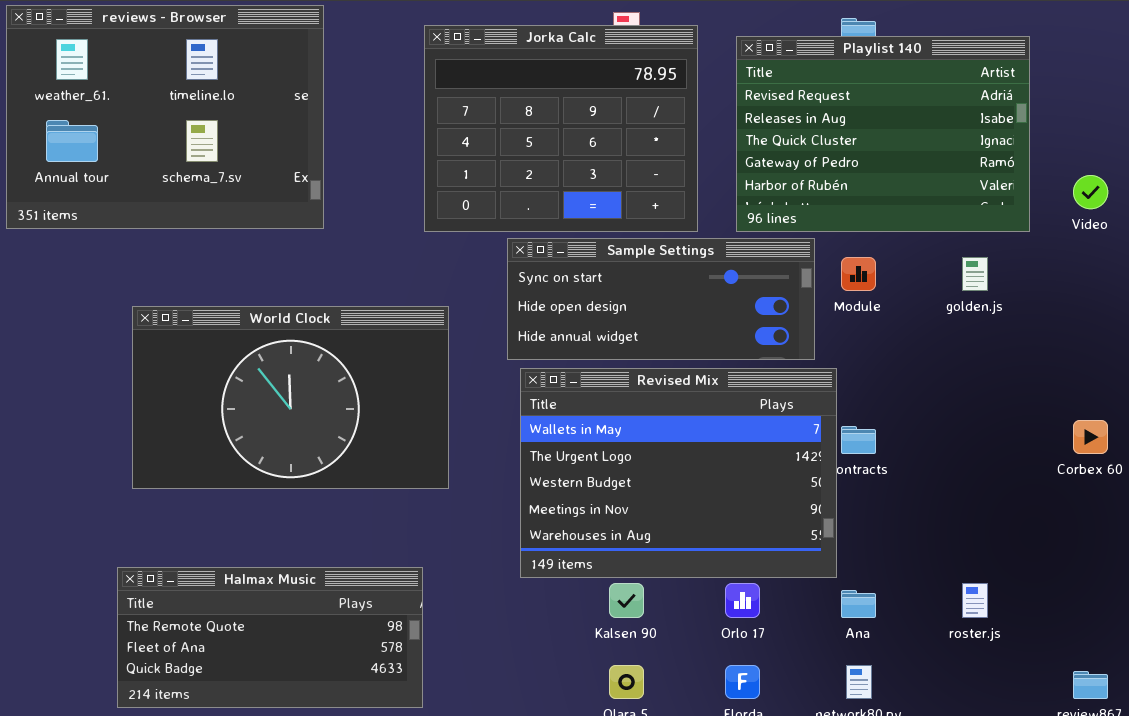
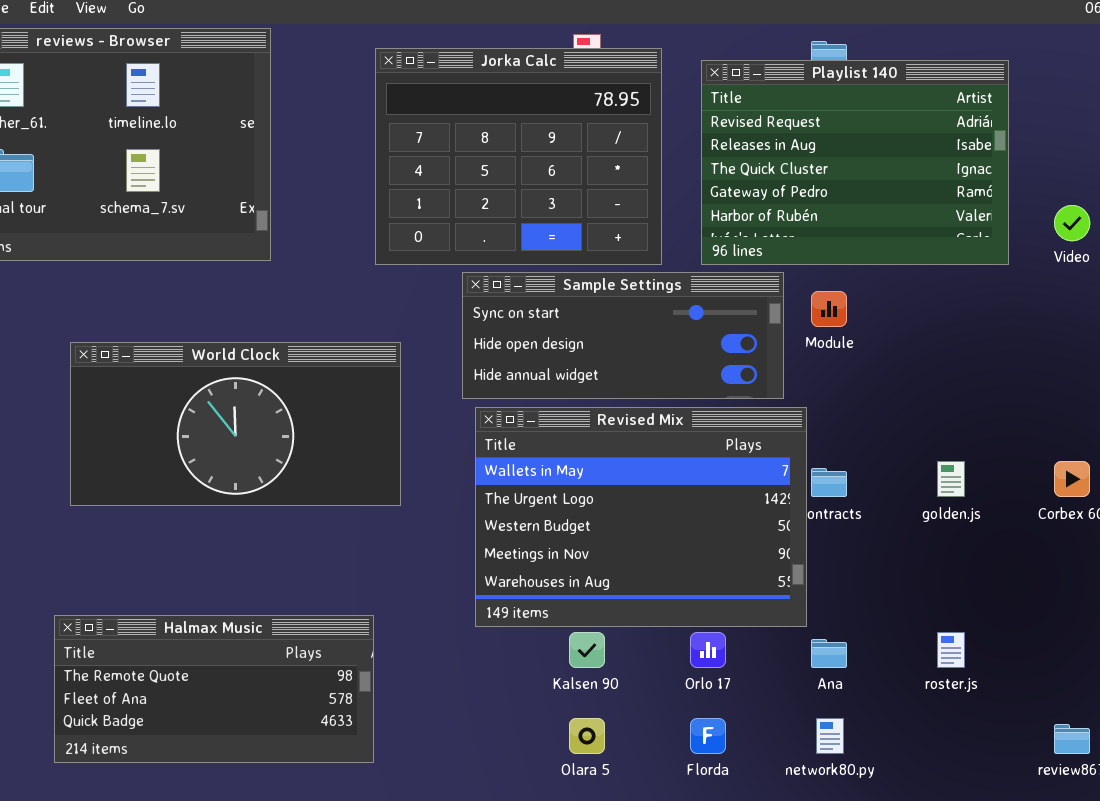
golden.js: [962,257,988,291] -> [937,461,965,497], moved
World Clock: [132,306,449,489] -> [70,342,401,506], resized

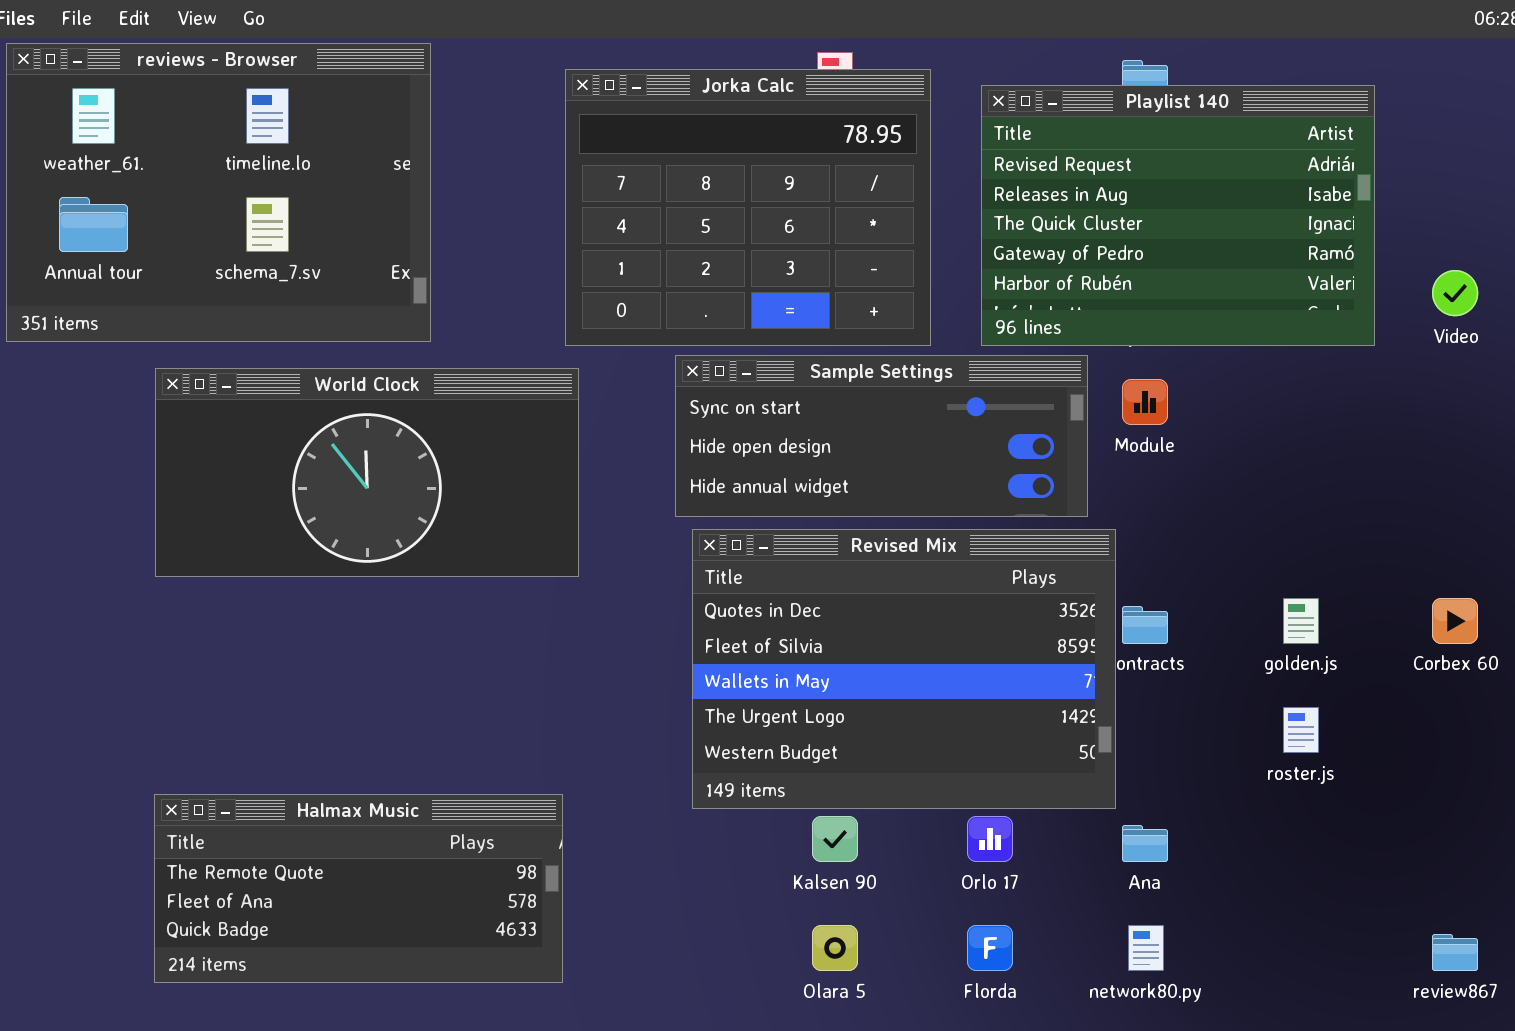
World Clock: [70,342,401,506] -> [155,368,579,577], moved
Revised Mix: [475,407,807,627] -> [692,529,1116,809], scrolled up 2 rows
roster.js: [937,632,965,668] -> [1283,707,1319,753], moved

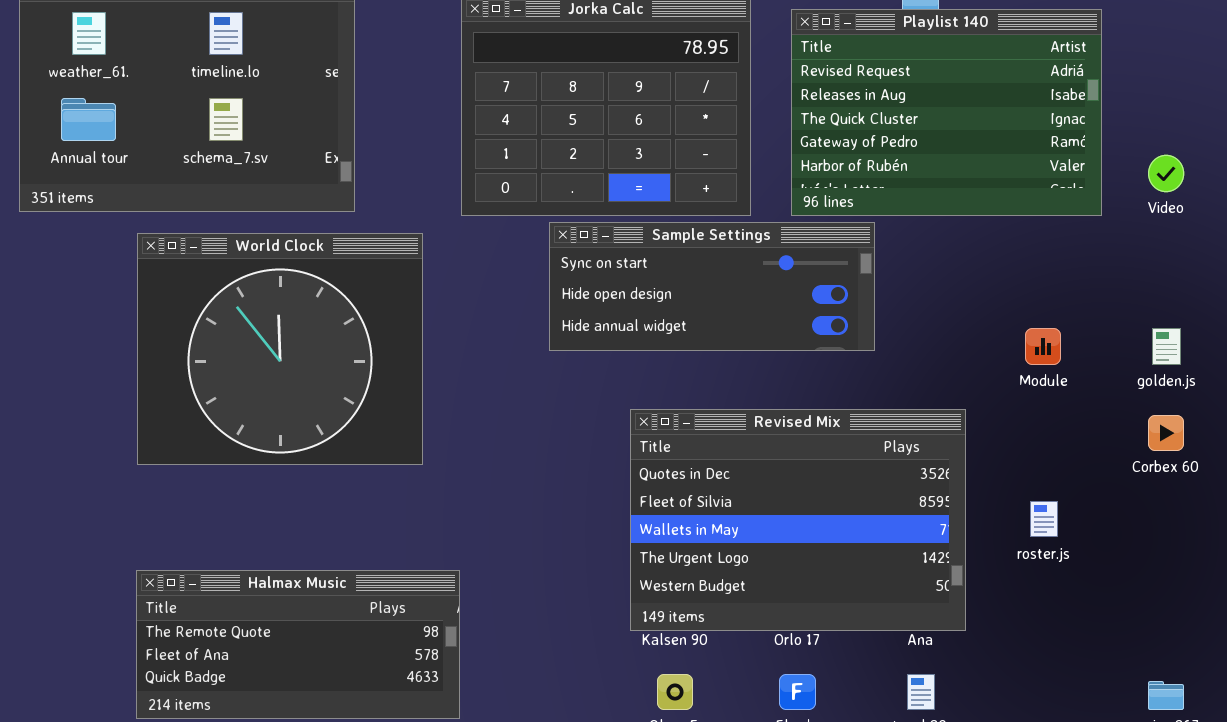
World Clock: [155,368,579,577] -> [137,233,423,465], resized
Module: [1122,379,1168,425] -> [1025,328,1061,365], moved
Revised Mix: [692,529,1116,809] -> [630,409,966,631], moved
golden.js: [1283,598,1319,644] -> [1152,328,1181,365], moved

